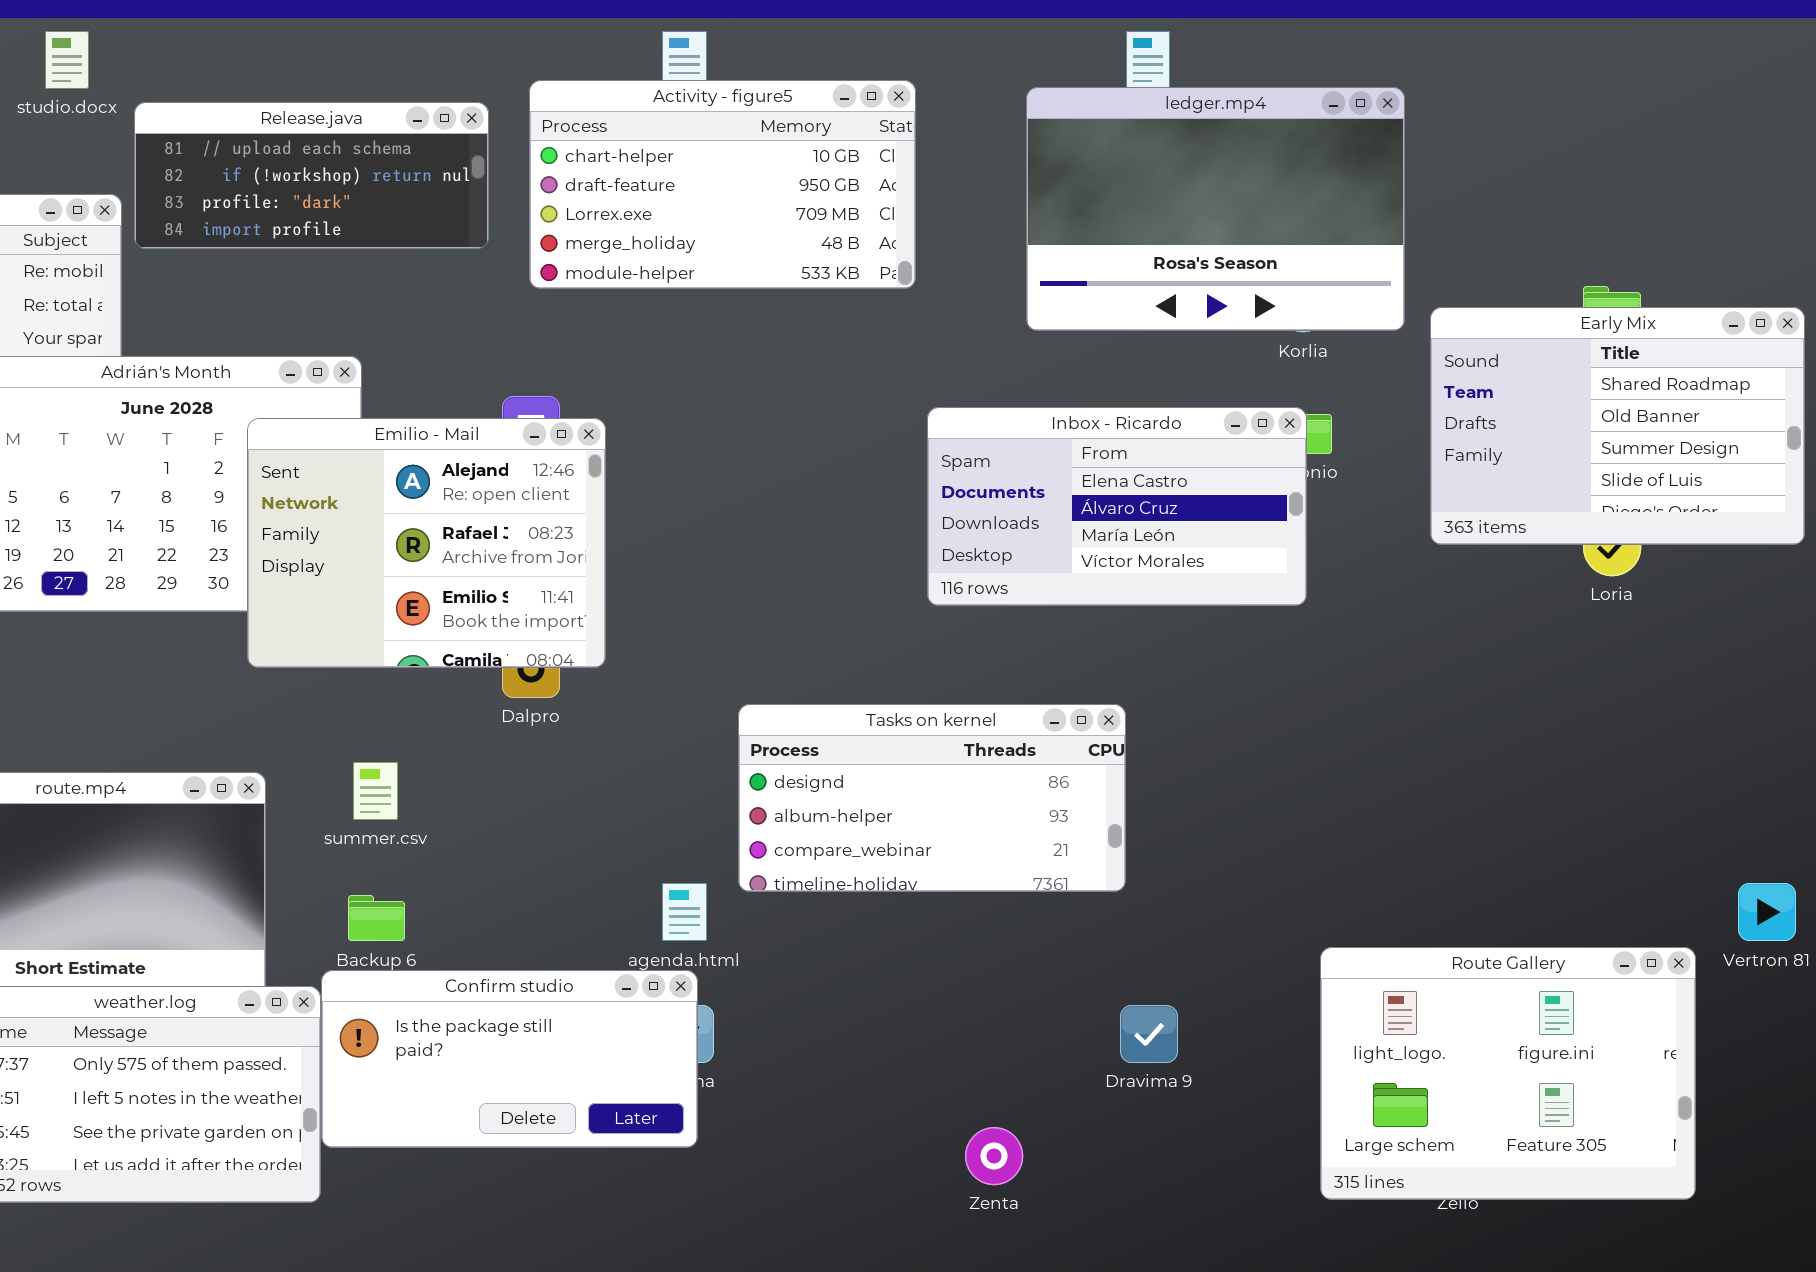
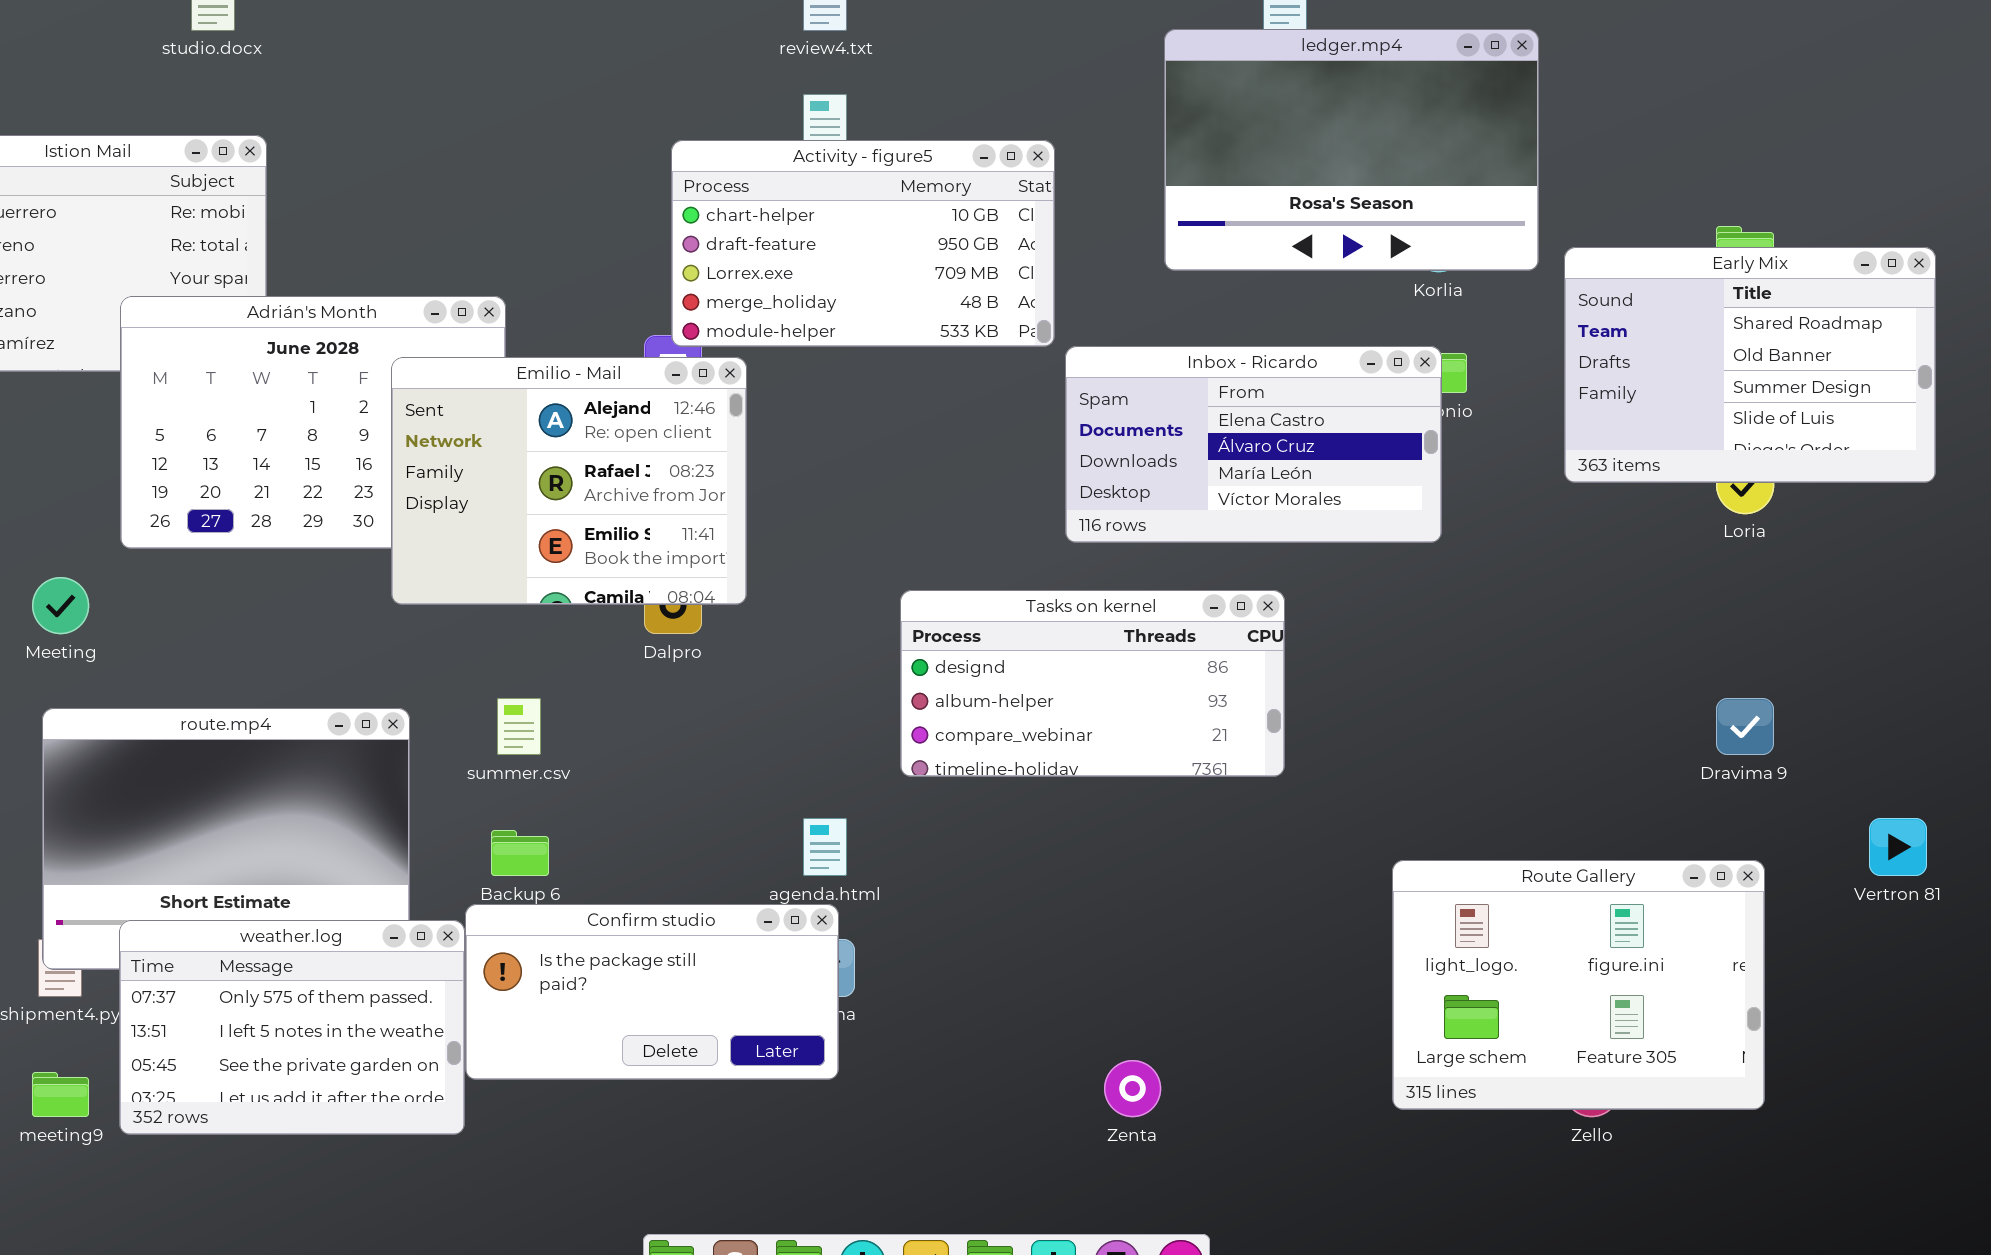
Activity - figure5: [529,80,916,289] -> [671,140,1055,347], moved
Release.java: [134,102,489,249] -> none, closed
Tasks on kernel: [738,704,1126,892] -> [900,590,1285,777], moved
Route Gallery: [1320,947,1696,1200] -> [1392,860,1765,1110], moved
Dravima 9: [1120,1005,1178,1063] -> [1716,698,1774,755], moved

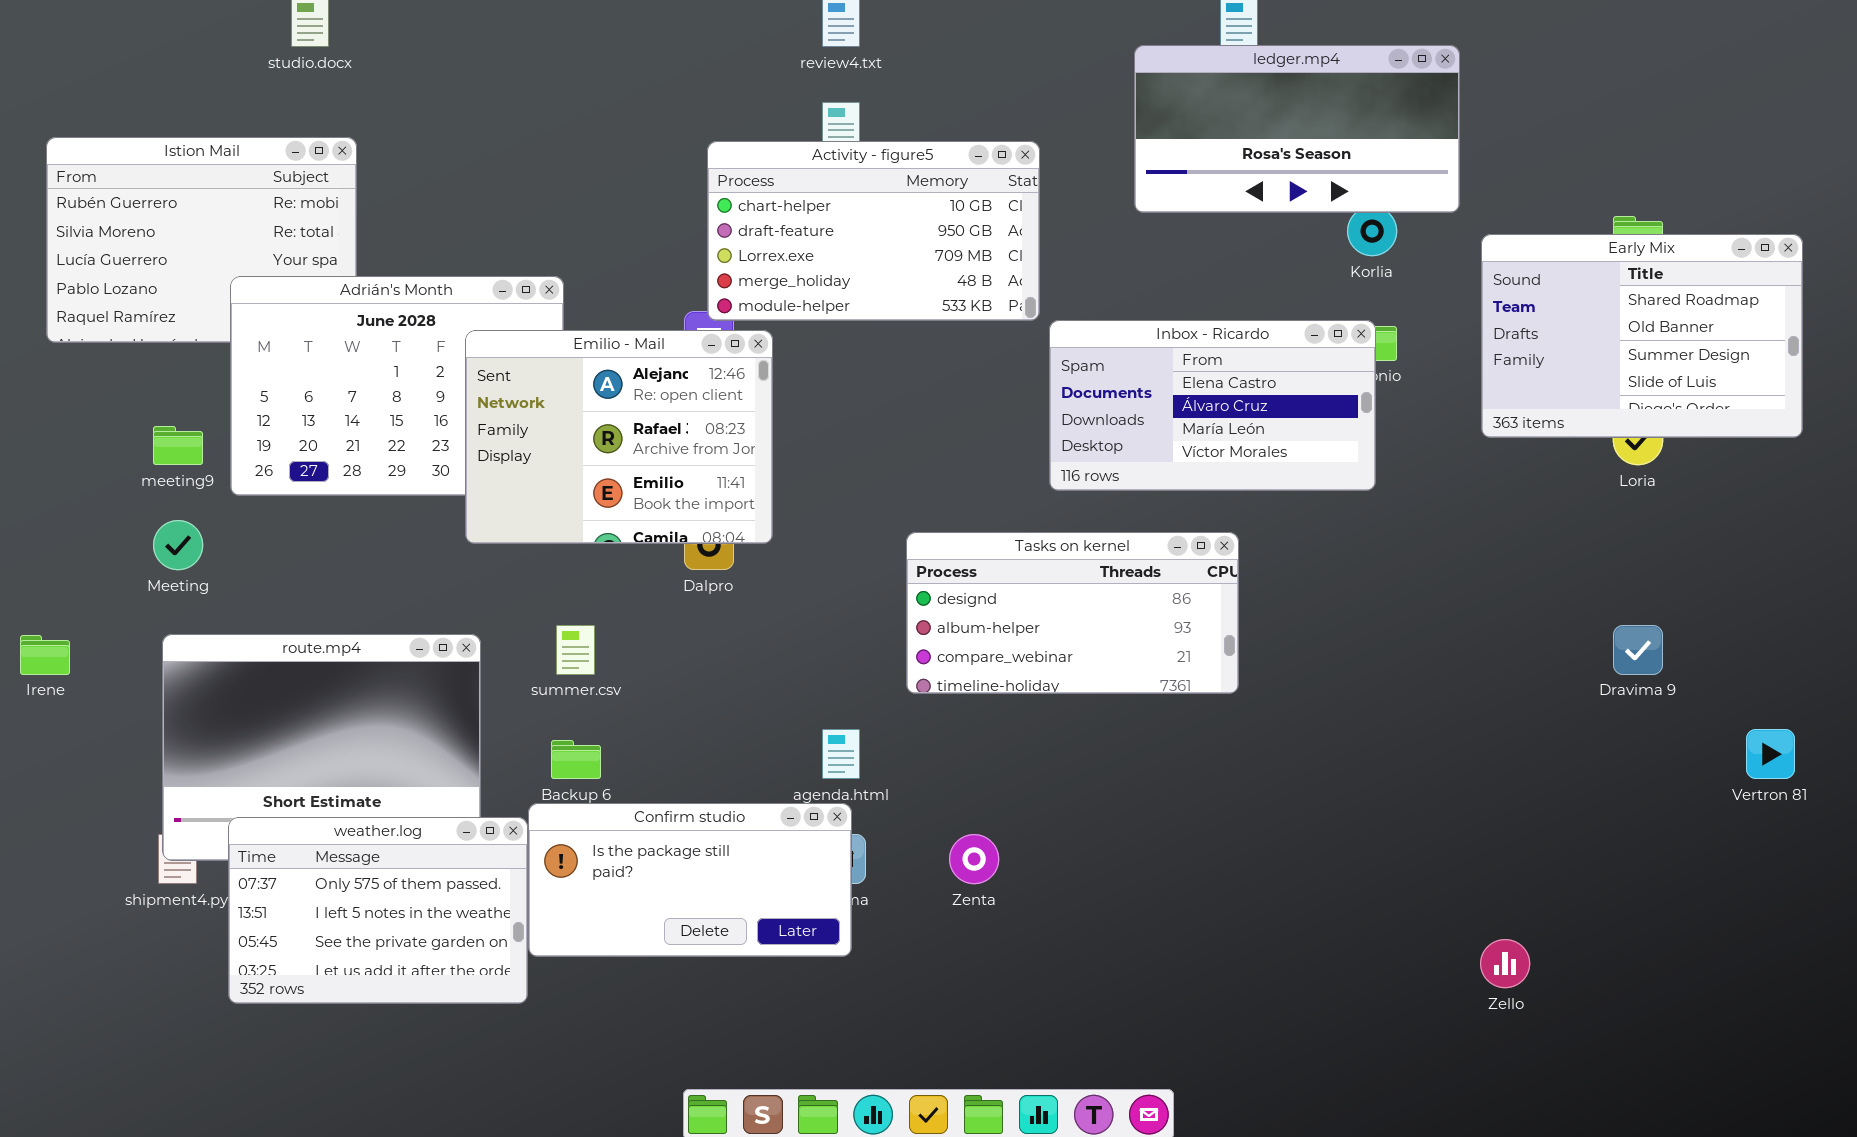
ledger.mp4: [1164,29,1539,271] -> [1134,45,1460,213], resized
Route Gallery: [1392,860,1765,1110] -> none, closed
Zenta: [1104,1060,1161,1117] -> [949,834,999,884], moved
meeting9: [32,1072,89,1117] -> [153,426,203,465], moved

